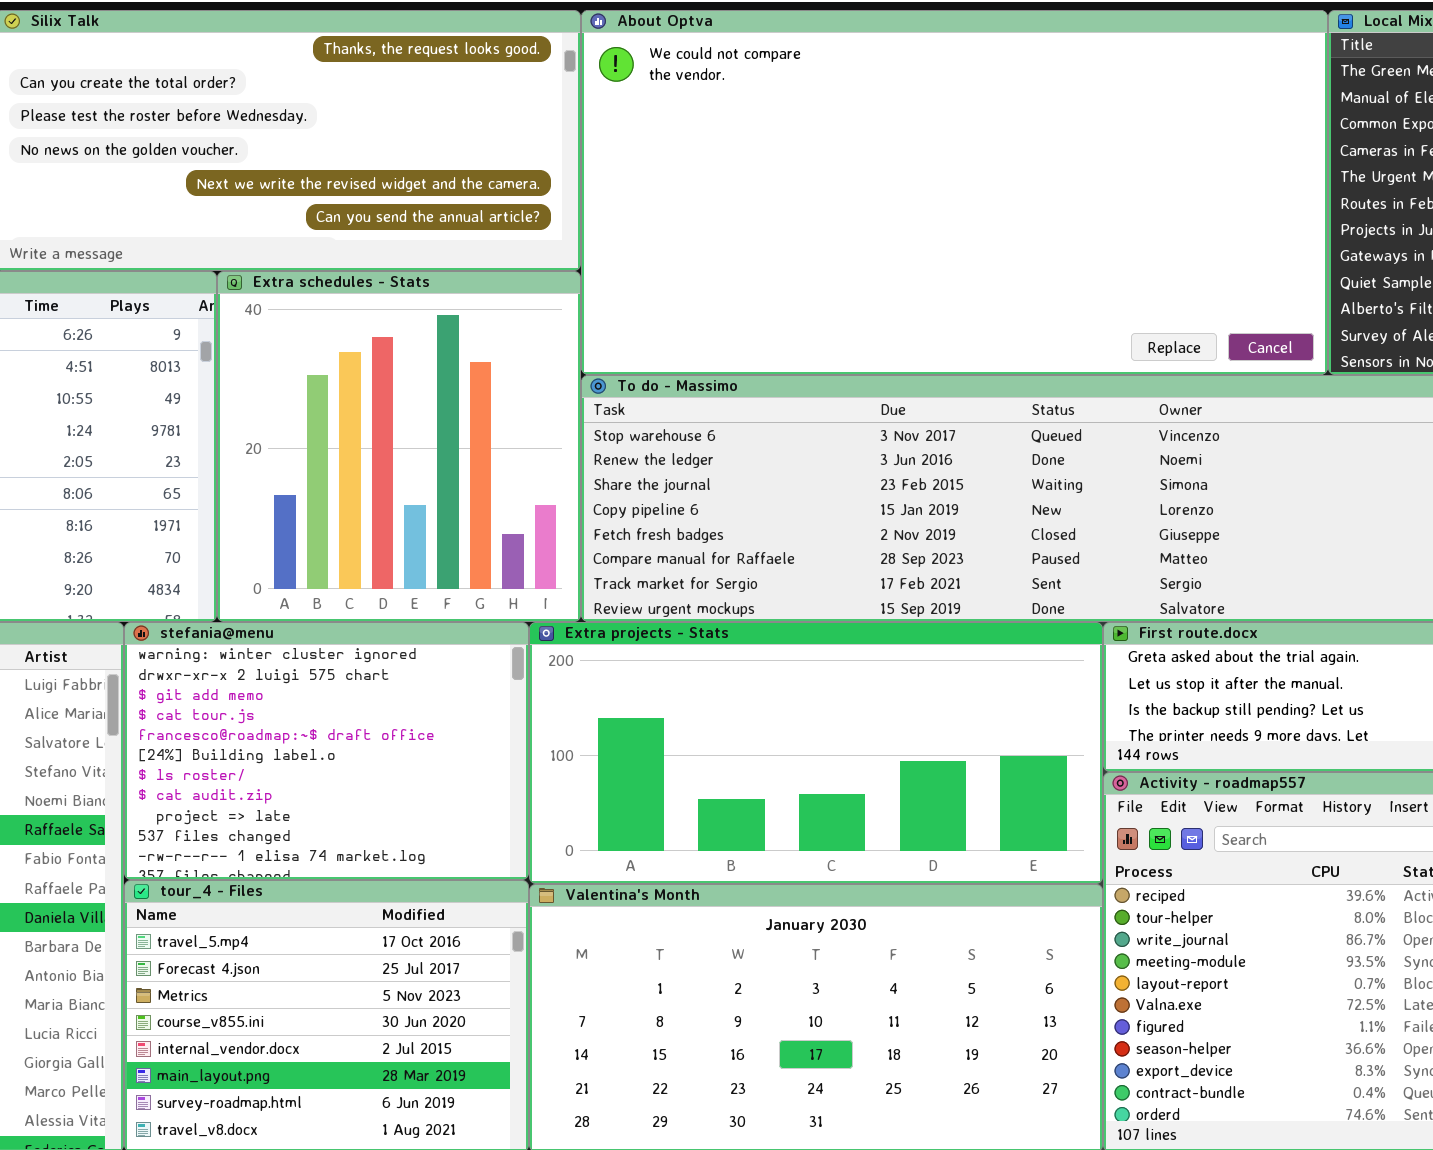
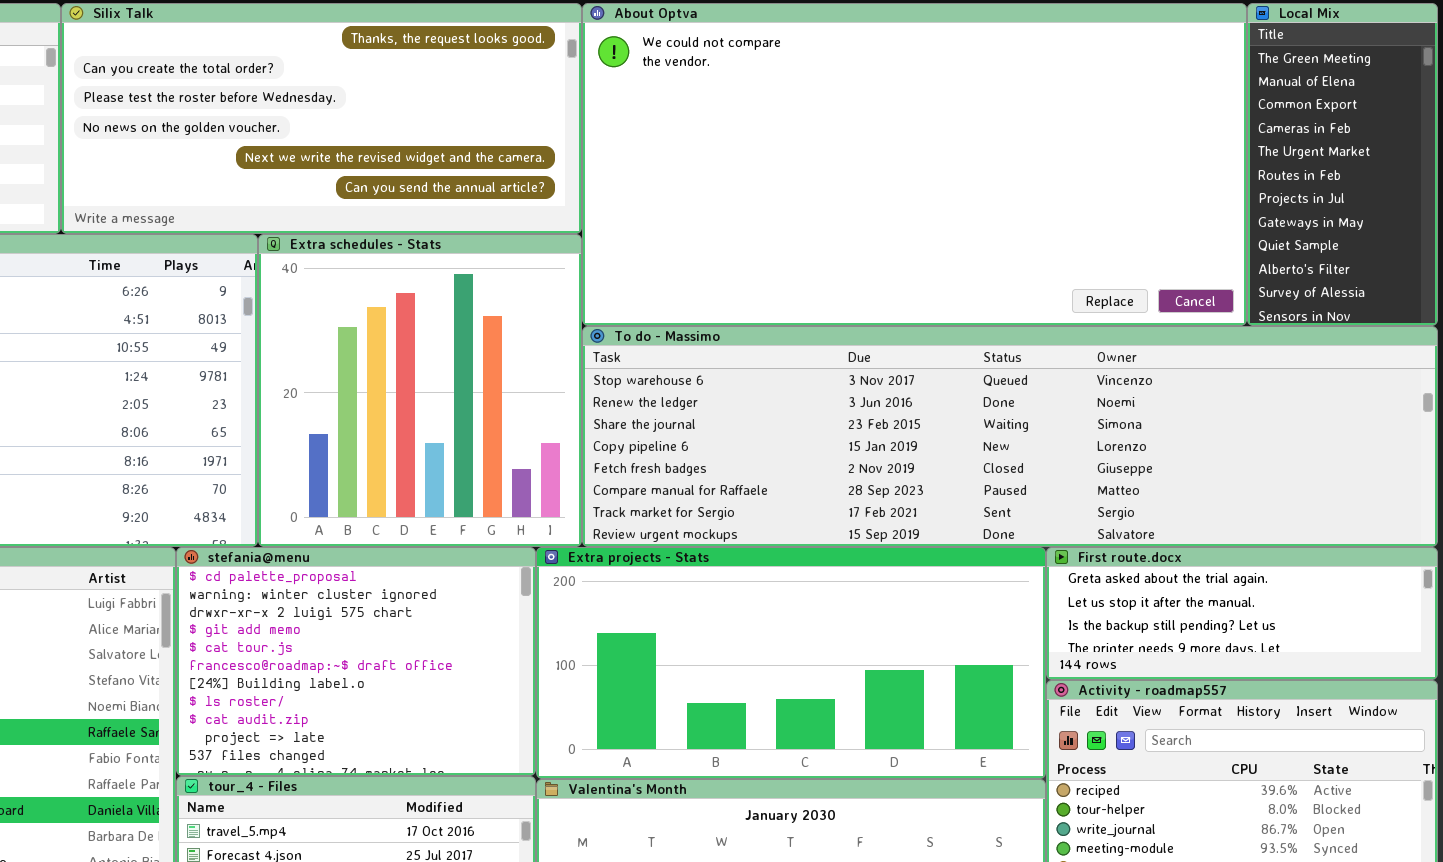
stefania@menu: [124,622,529,880] -> [176,547,536,776], scrolled up 1 row

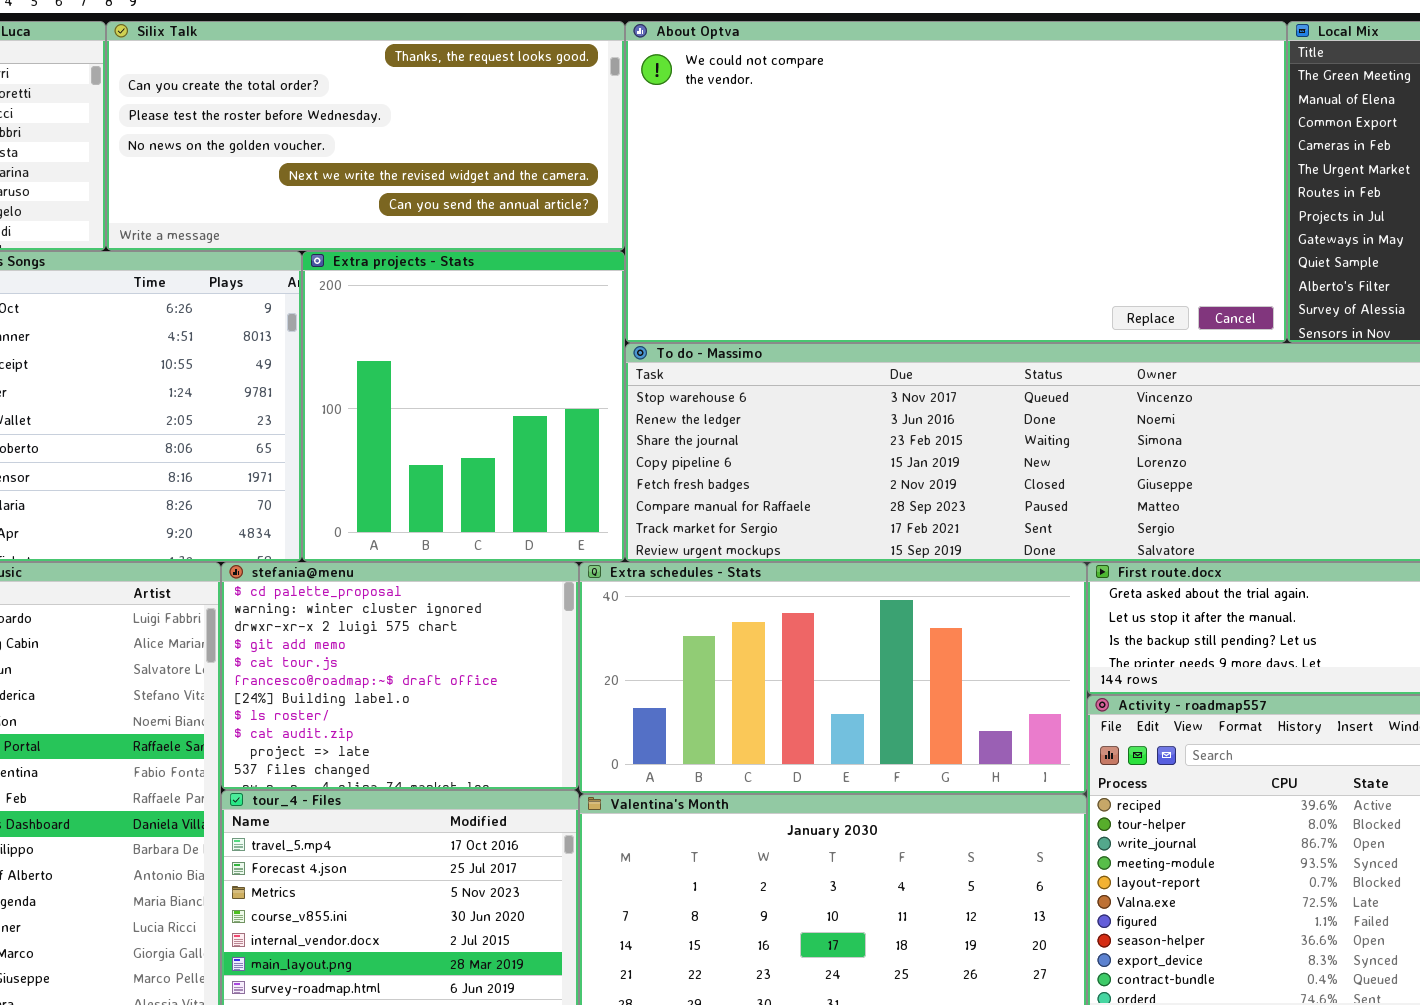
Extra schedules - Stats: [258,234,582,547] -> [579,562,1087,794], moved, resized
Extra projects - Stats: [536,547,1046,779] -> [302,251,625,562], moved, resized

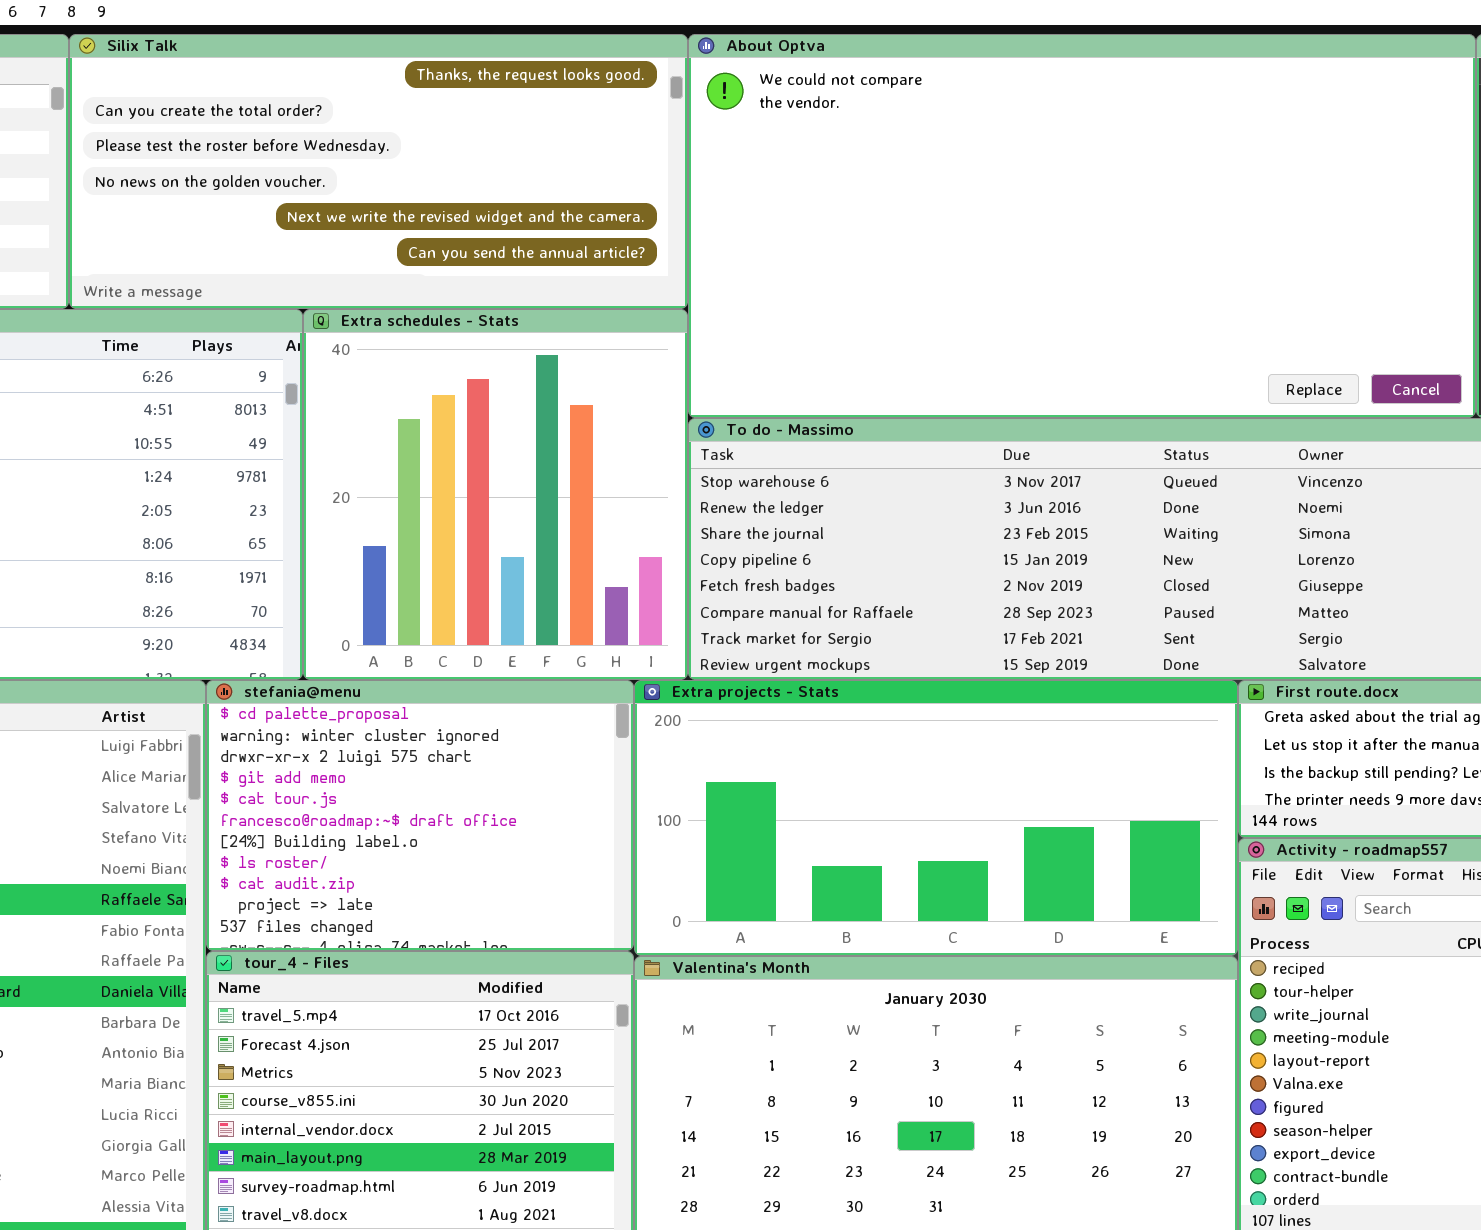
Extra projects - Stats: [302,251,625,562] -> [634,680,1238,956], moved, resized
Extra schedules - Stats: [579,562,1087,794] -> [303,309,688,680], moved, resized

